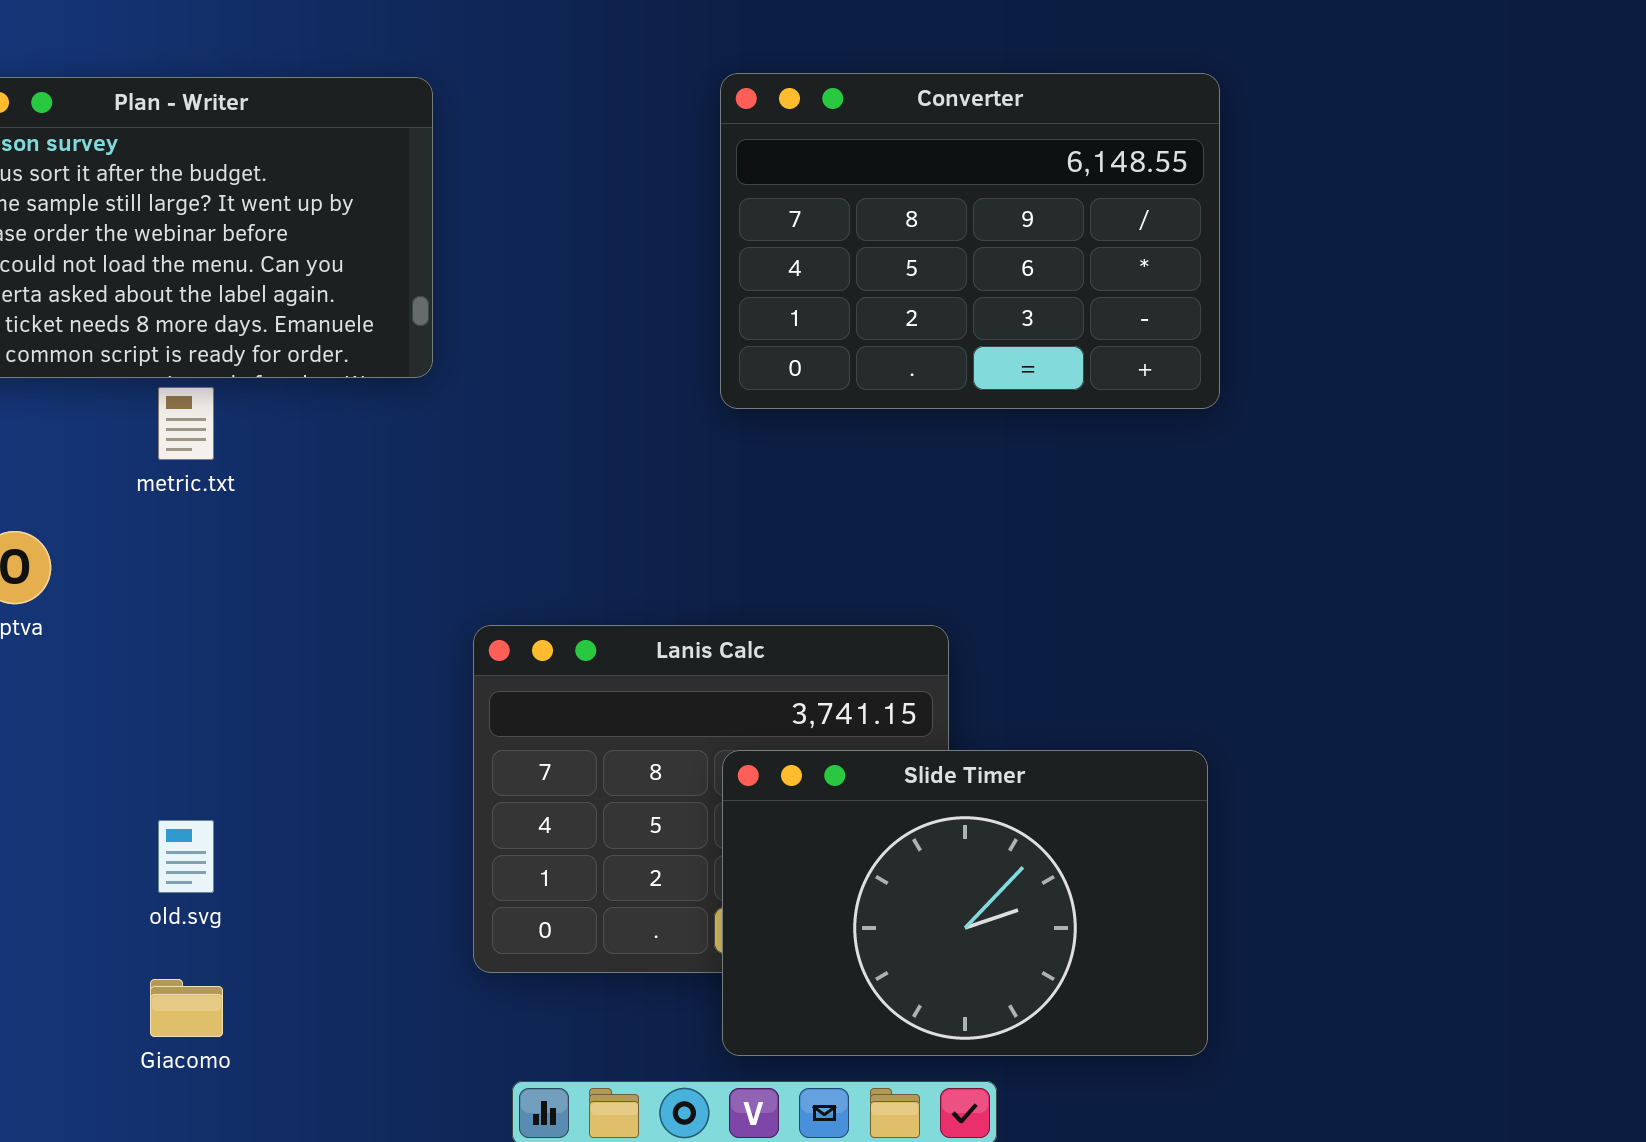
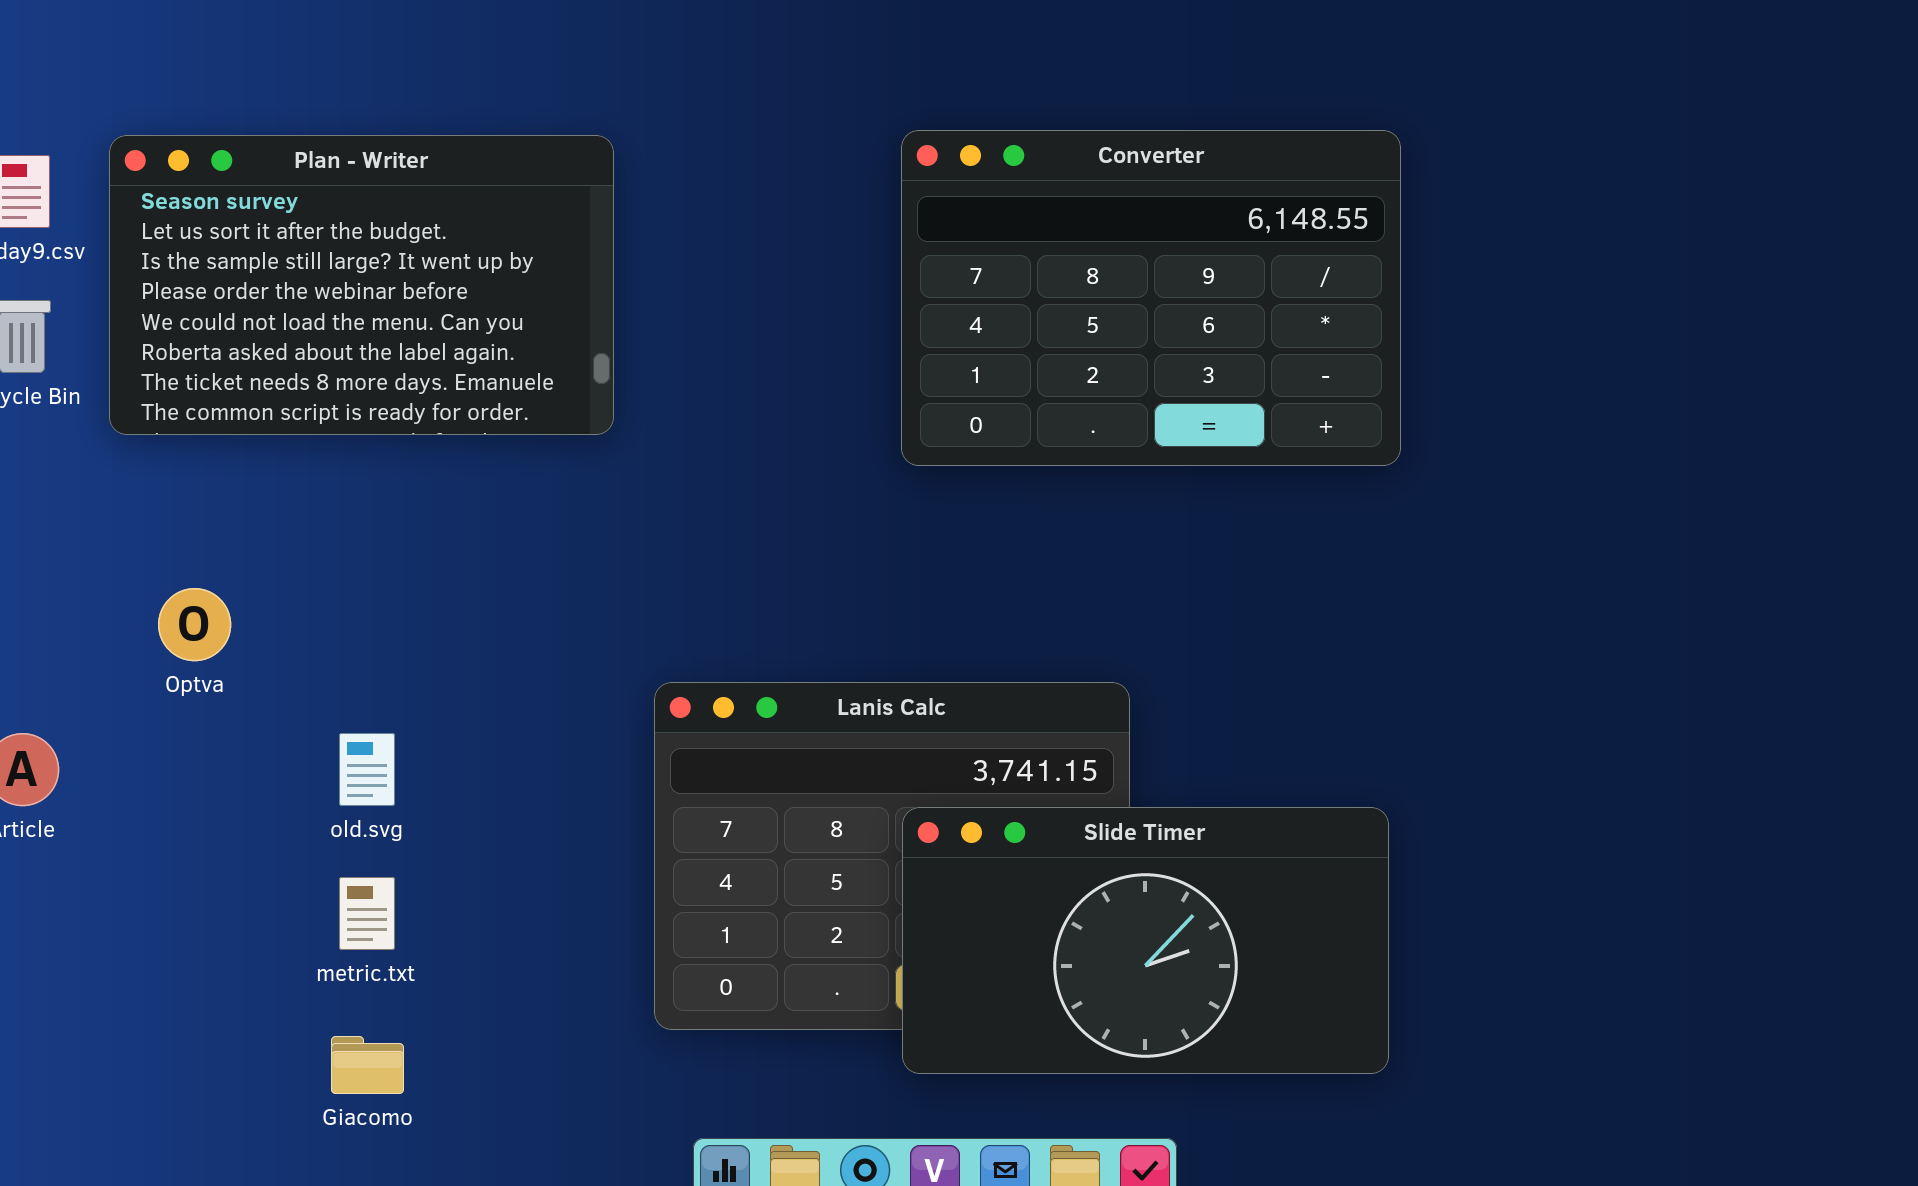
metric.txt: [158,387,214,460] -> [339,877,395,950], moved
Slide Timer: [722,750,1208,1056] -> [902,807,1389,1074], resized
old.svg: [158,820,214,893] -> [339,733,395,806], moved

